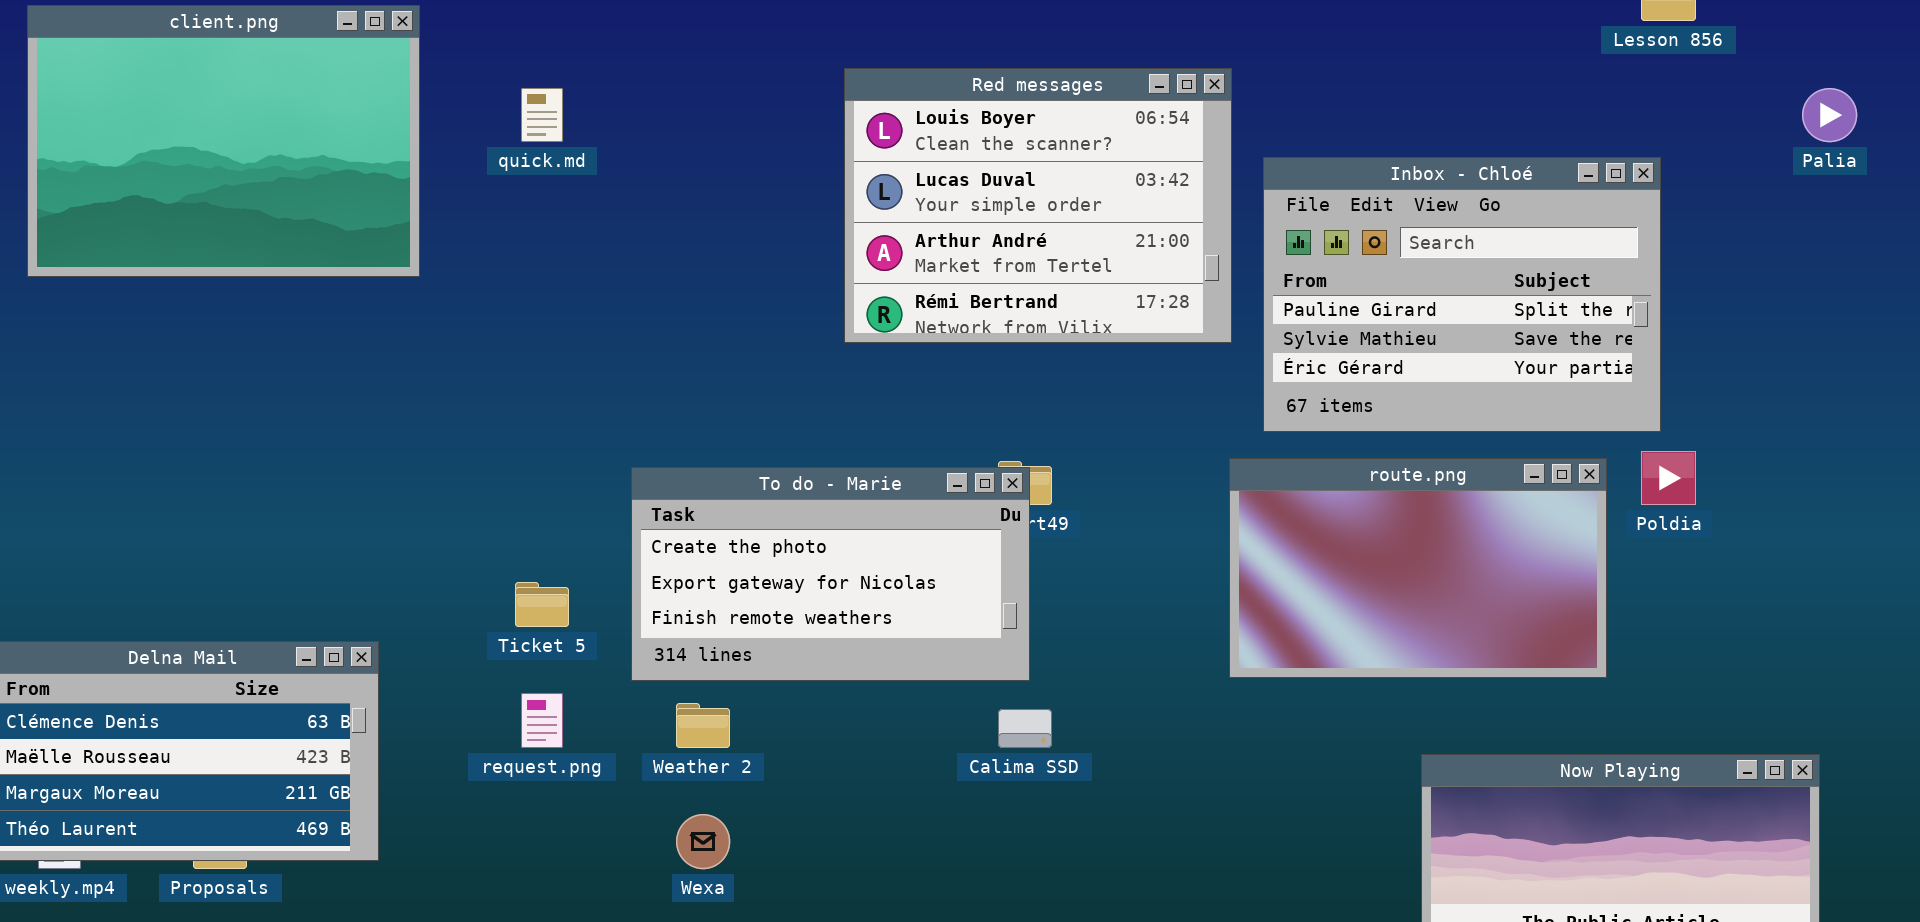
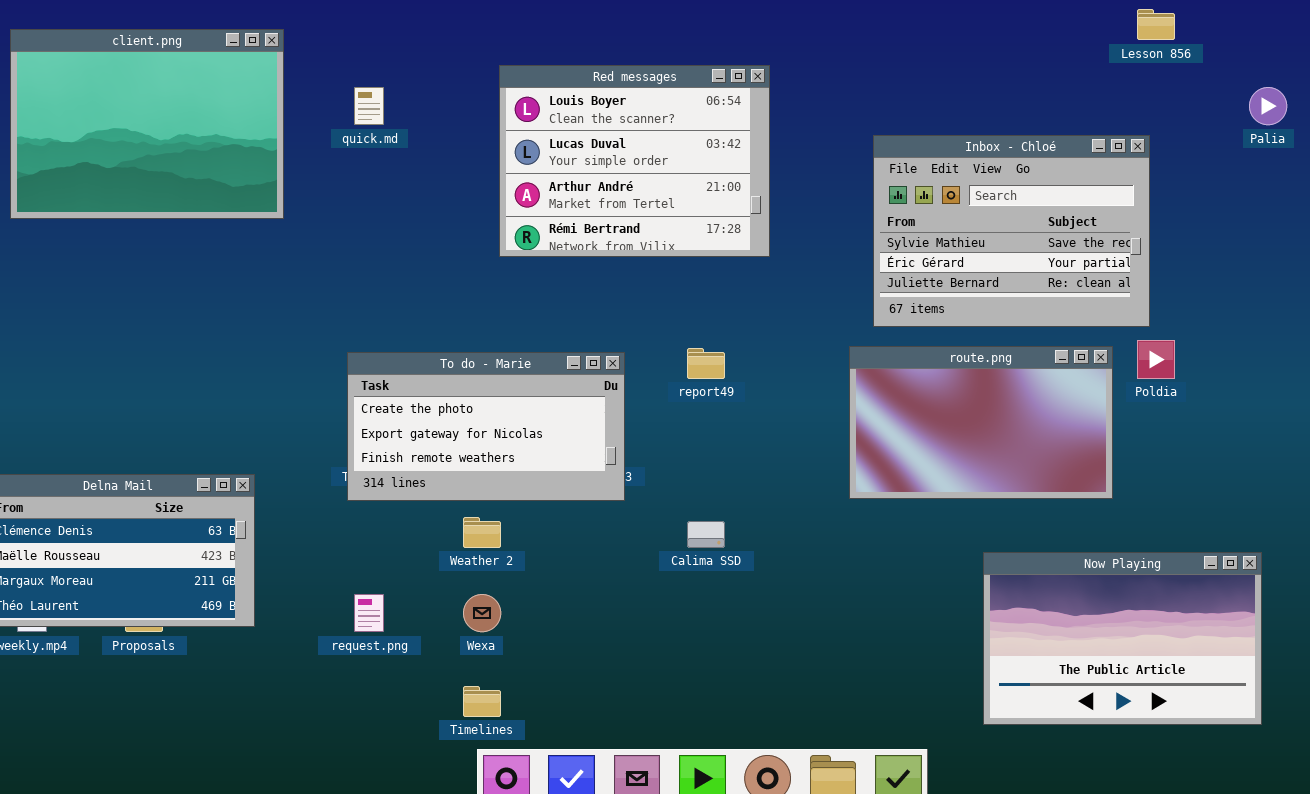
Red messages: [844,68,1232,343] -> [499,65,770,257], moved
Inbox - Chloé: [1263,157,1661,432] -> [873,135,1150,327], scrolled down 1 row
To do - Marie: [631,467,1030,681] -> [347,352,625,501], moved
request.png: [521,693,563,748] -> [354,594,384,632], moved

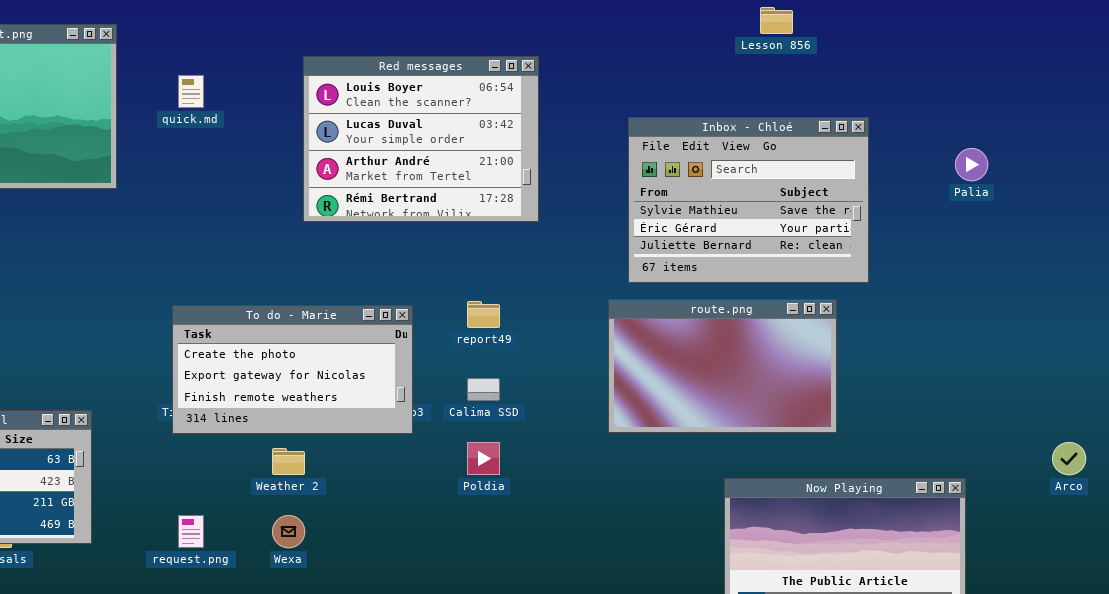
Lesson 856: [1137,9,1175,40] -> [760,7,793,34], moved
Palia: [1249,87,1287,125] -> [955,148,988,181], moved
Poldia: [1137,340,1175,379] -> [467,442,500,475], moved
Calima SSD: [687,521,725,548] -> [467,378,500,401], moved

